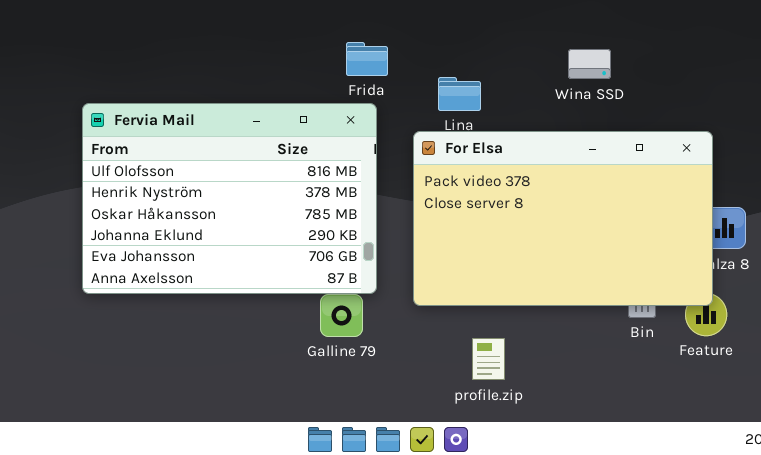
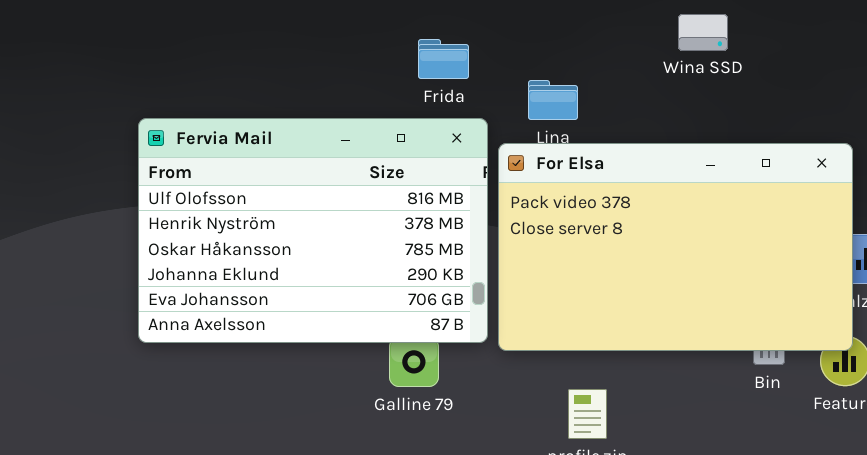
Wina SSD: [568,49,611,79] -> [678,14,728,51], moved
Fervia Mail: [82,103,377,294] -> [138,118,488,343], moved

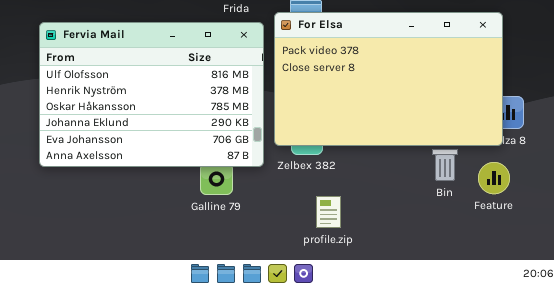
For Elsa: [498,143,853,351] -> [274,12,503,146], moved

